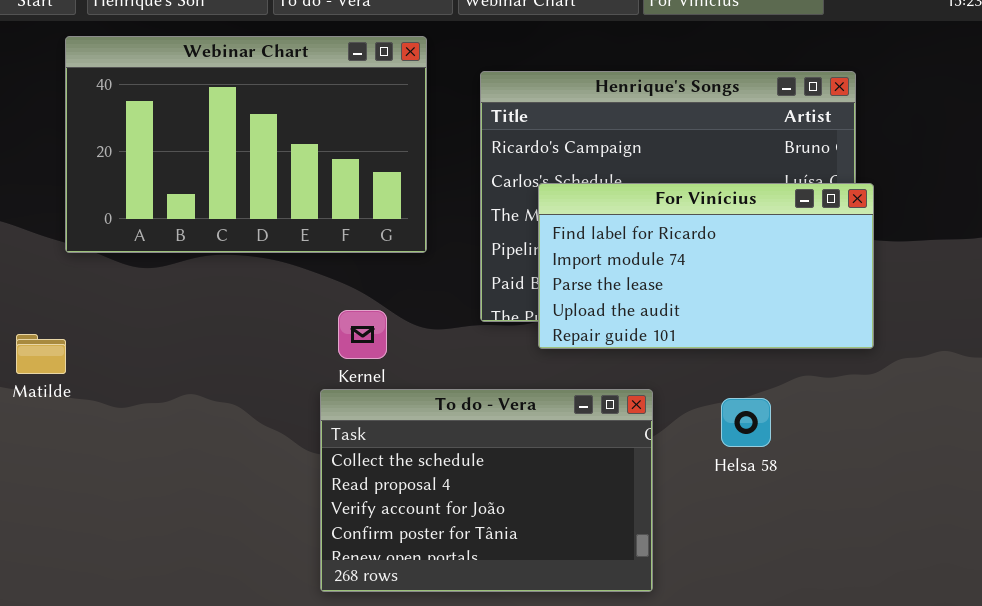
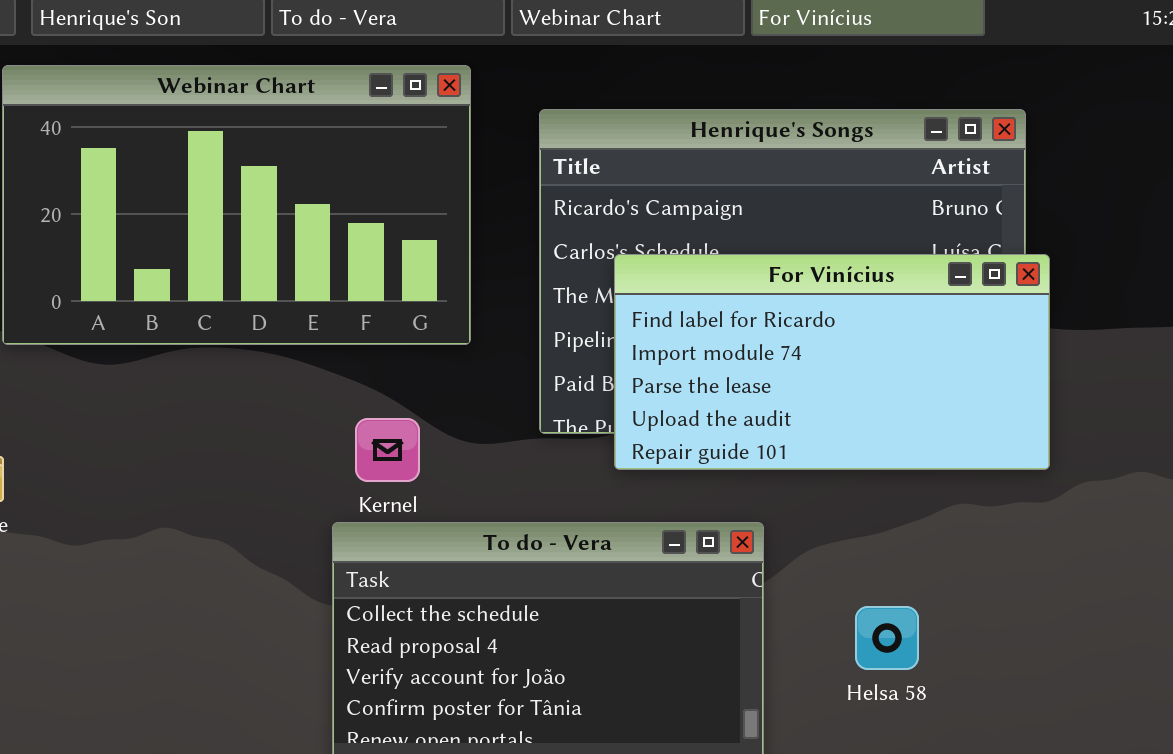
Helsa 58: [721,398,771,447] -> [855,606,919,670], moved

